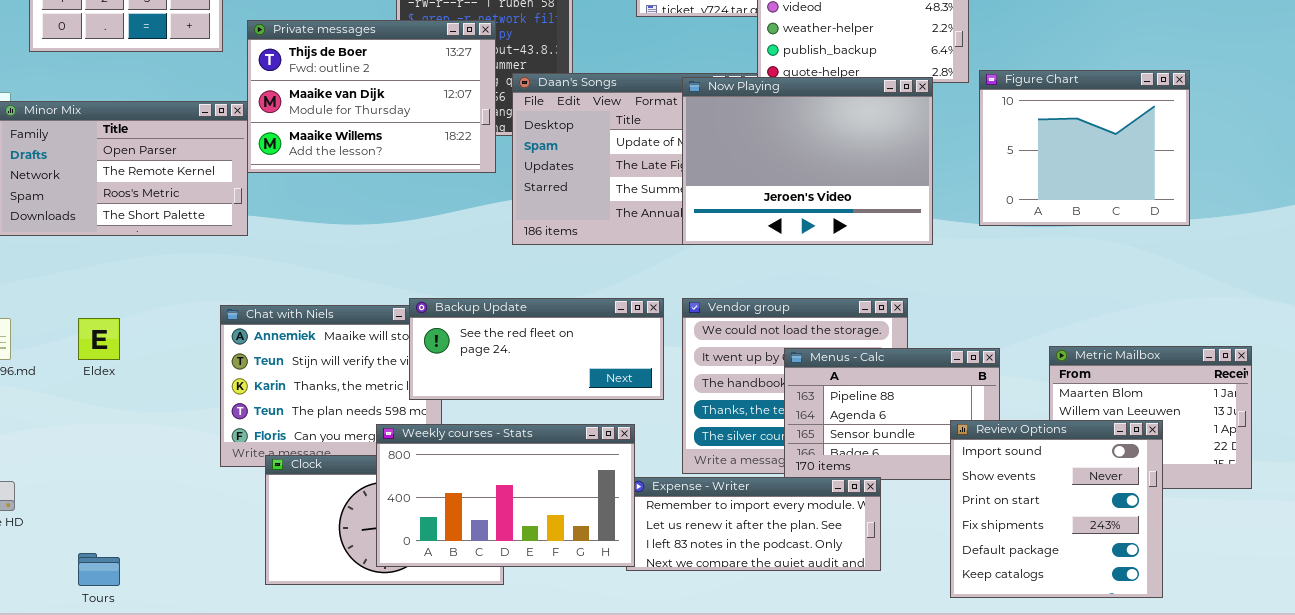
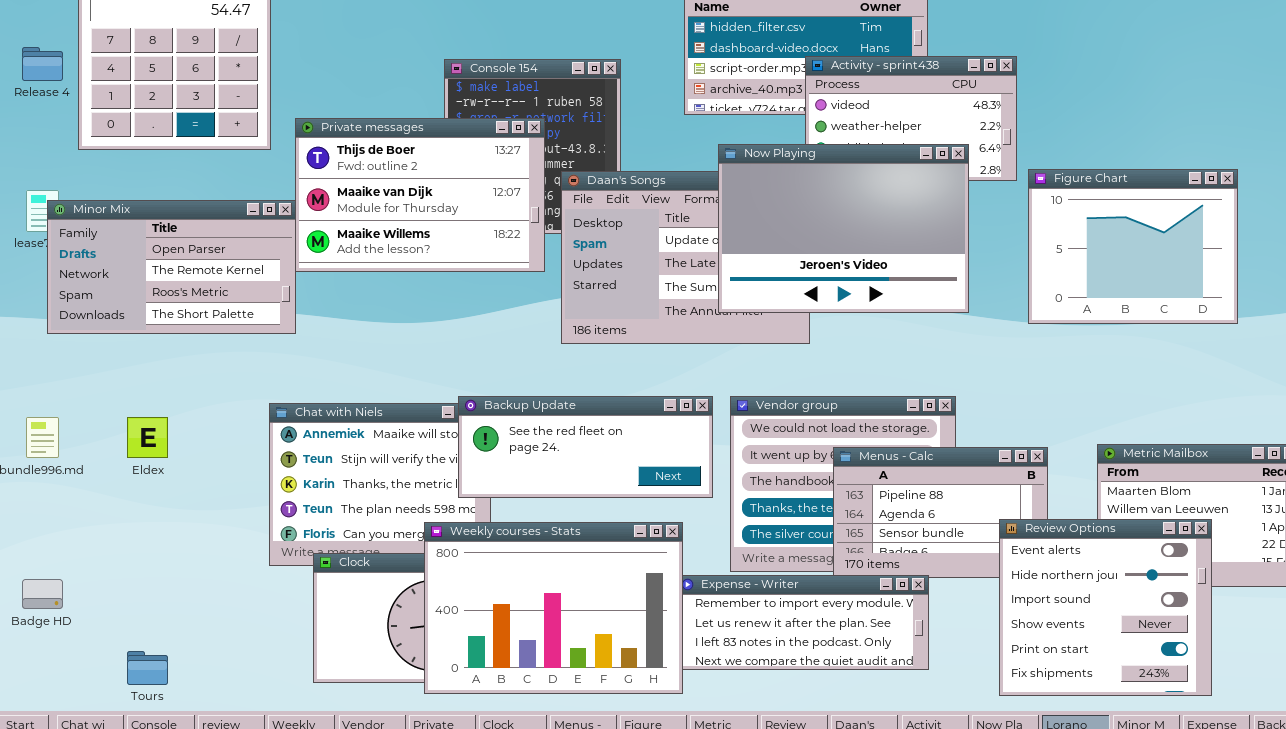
Now Playing: [682,77,933,245] -> [718,144,969,313], moved
Review Options: [950,420,1163,598] -> [999,519,1212,696], scrolled up 2 rows
Weekly courses - Stats: [376,424,635,567] -> [424,522,683,694], resized

